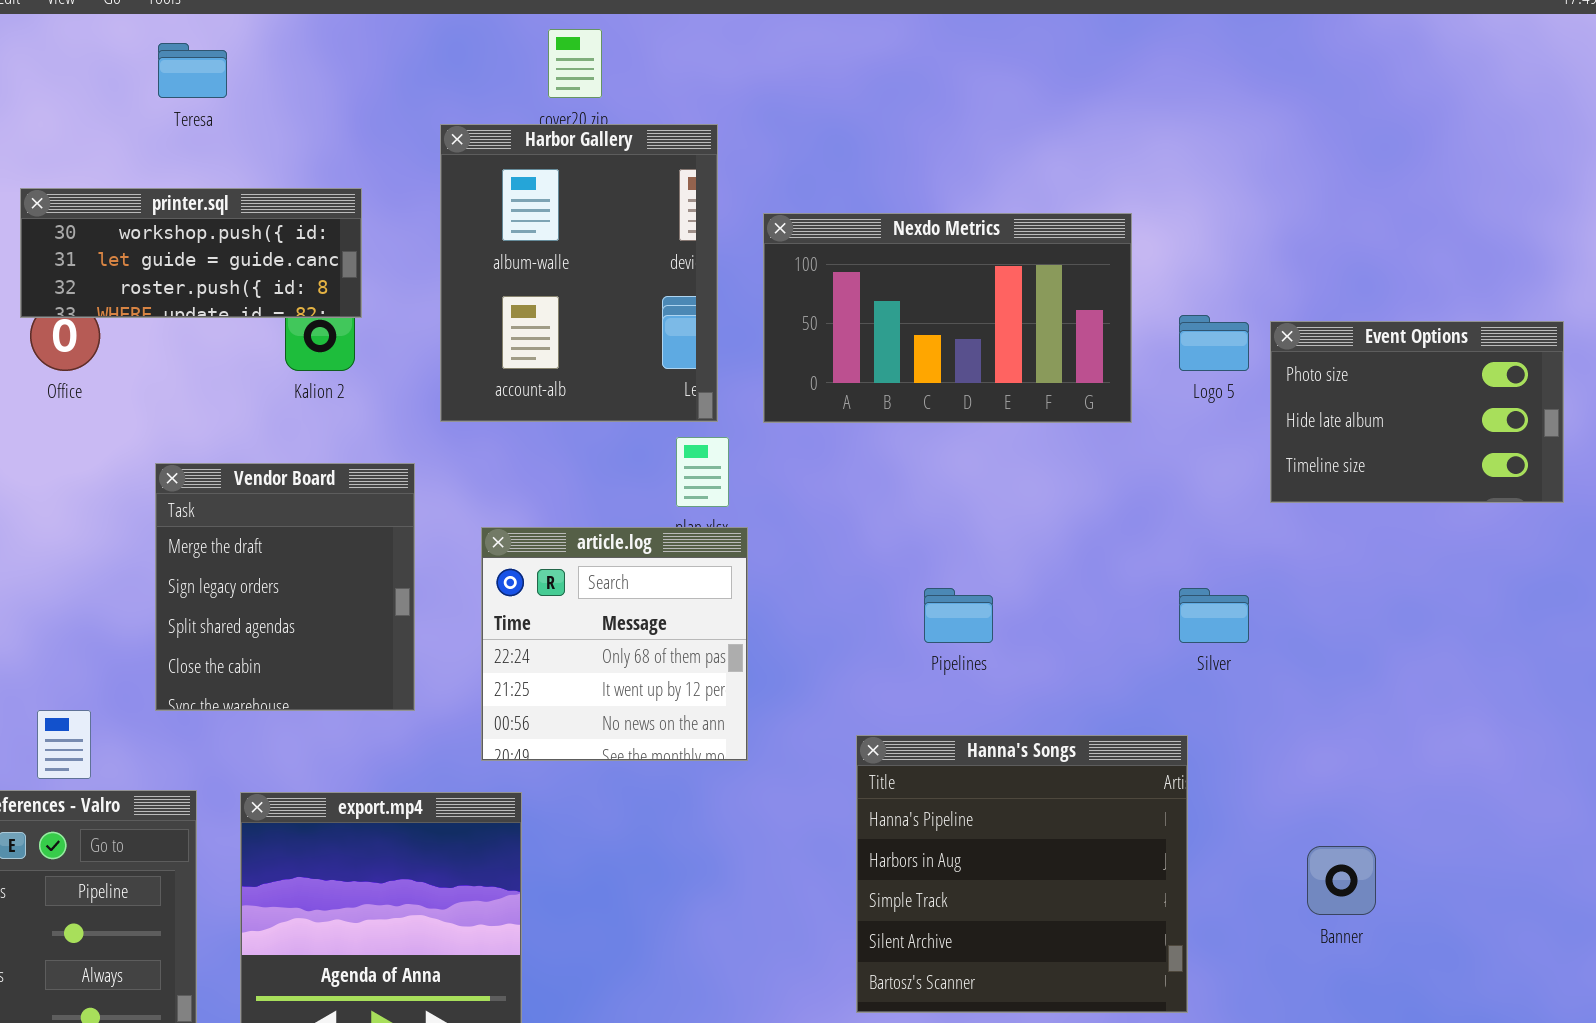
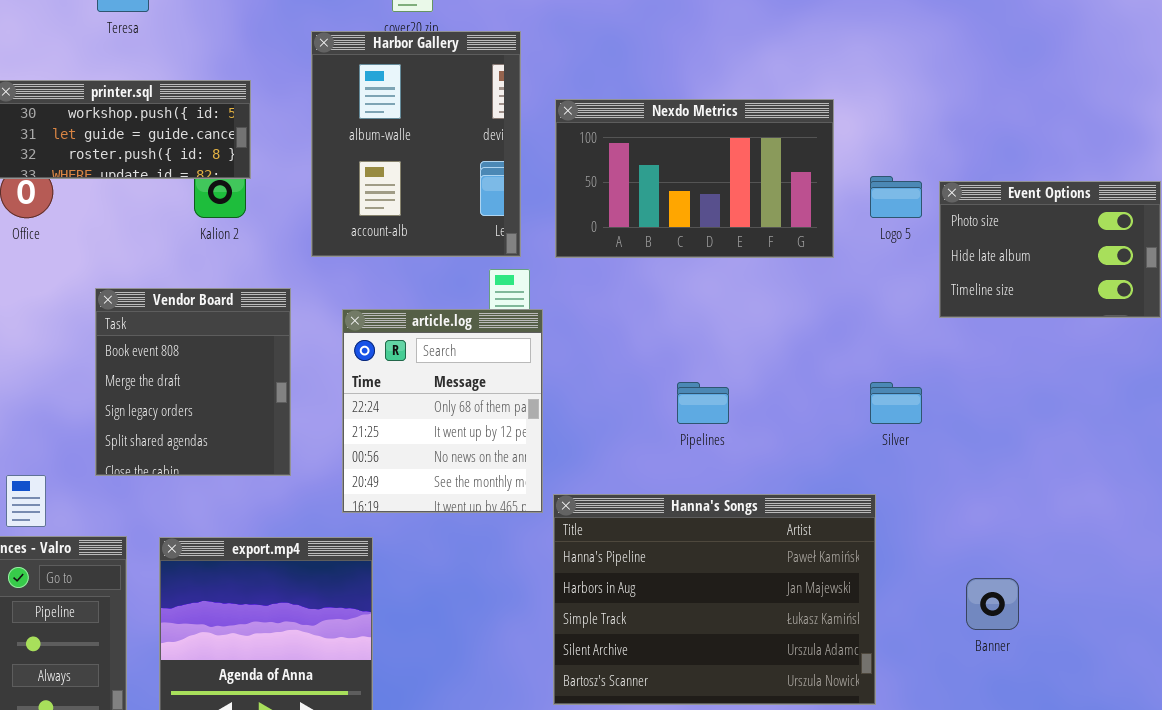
Vendor Board: [155,463,415,711] -> [95,288,291,476], scrolled up 1 row
article.log: [481,527,748,761] -> [342,309,543,513], resized
Hanna's Songs: [856,735,1188,1013] -> [553,494,876,705], resized

